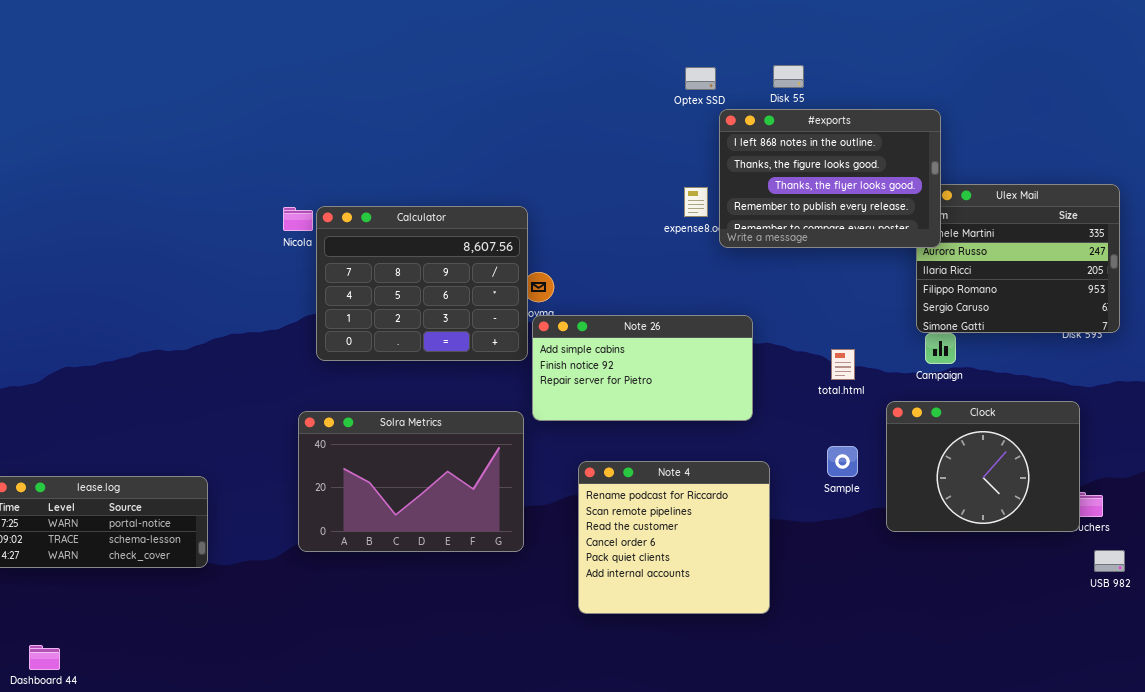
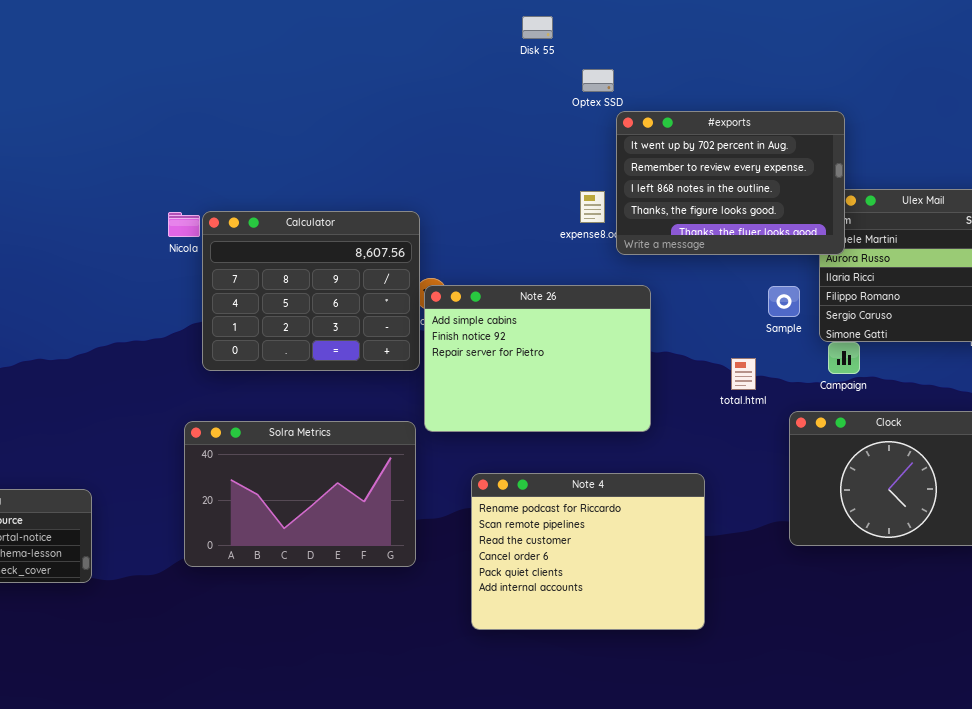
Disk 55: [773,65,804,88] -> [522,16,553,39], moved
#exports: [719,109,941,248] -> [616,111,845,255], scrolled up 2 rows
Note 26: [532,315,753,421] -> [424,285,651,432], resized
Sample: [827,446,858,477] -> [768,286,800,317], moved
Note 4: [578,461,770,614] -> [471,473,705,630], resized

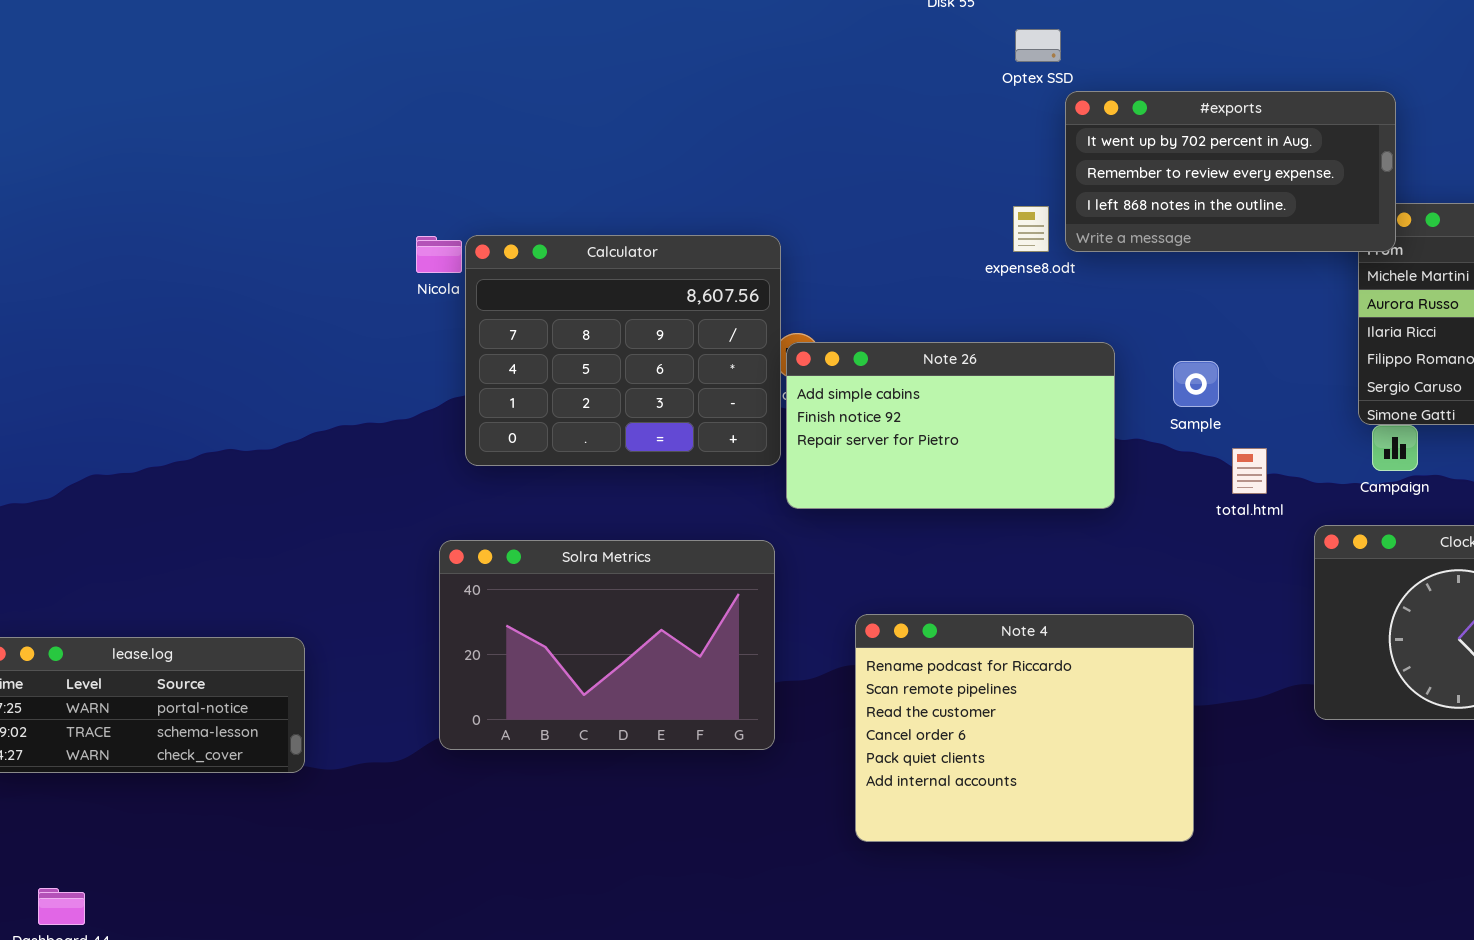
#exports: [616,111,845,255] -> [1065,91,1396,252], resized
Note 26: [424,285,651,432] -> [786,342,1115,509], resized
Sample: [768,286,800,317] -> [1173,361,1219,407], moved

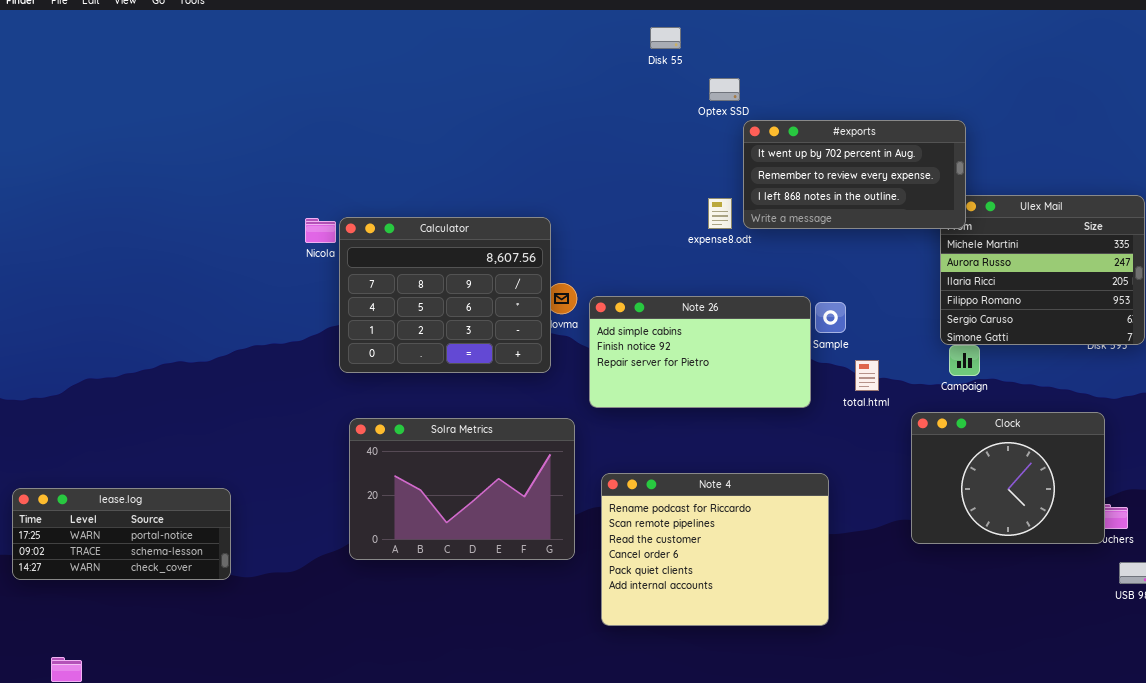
Note 26: [786,342,1115,509] -> [589,296,811,408], moved
Solra Metrics: [439,540,775,750] -> [349,418,575,560], moved

